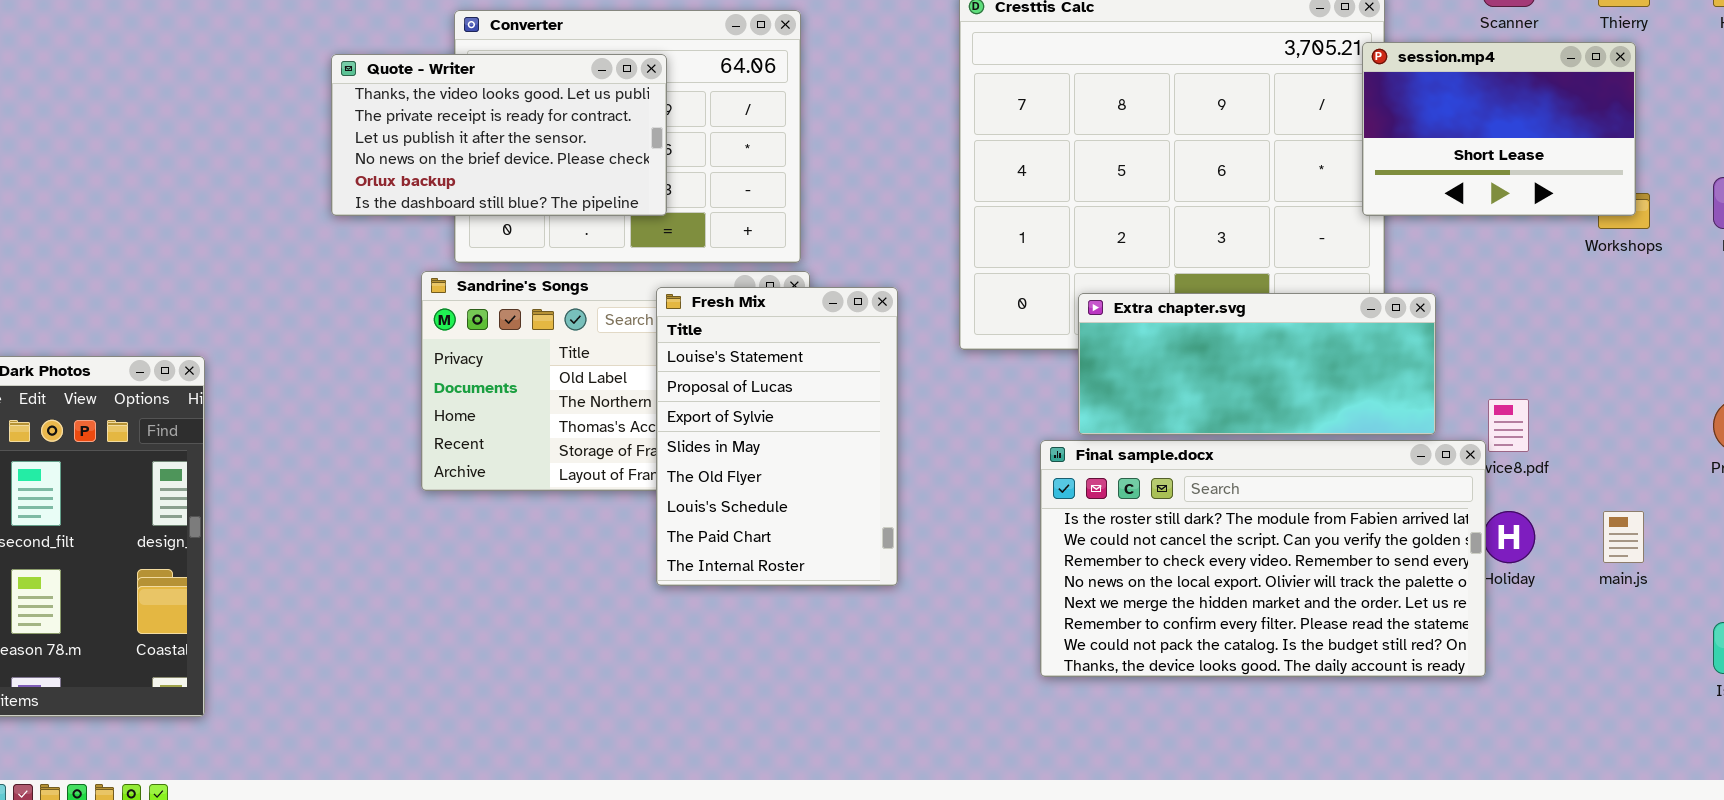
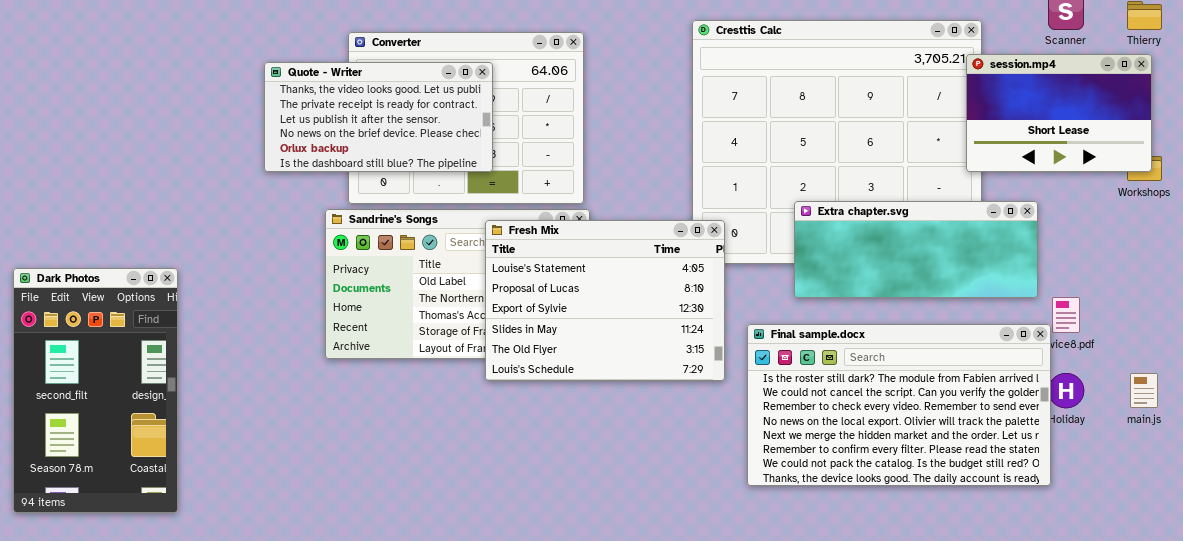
Fresh Mix: [656,287,898,586] -> [485,220,725,381], resized
Extra chapter.svg: [1078,293,1436,435] -> [794,201,1038,298], moved

